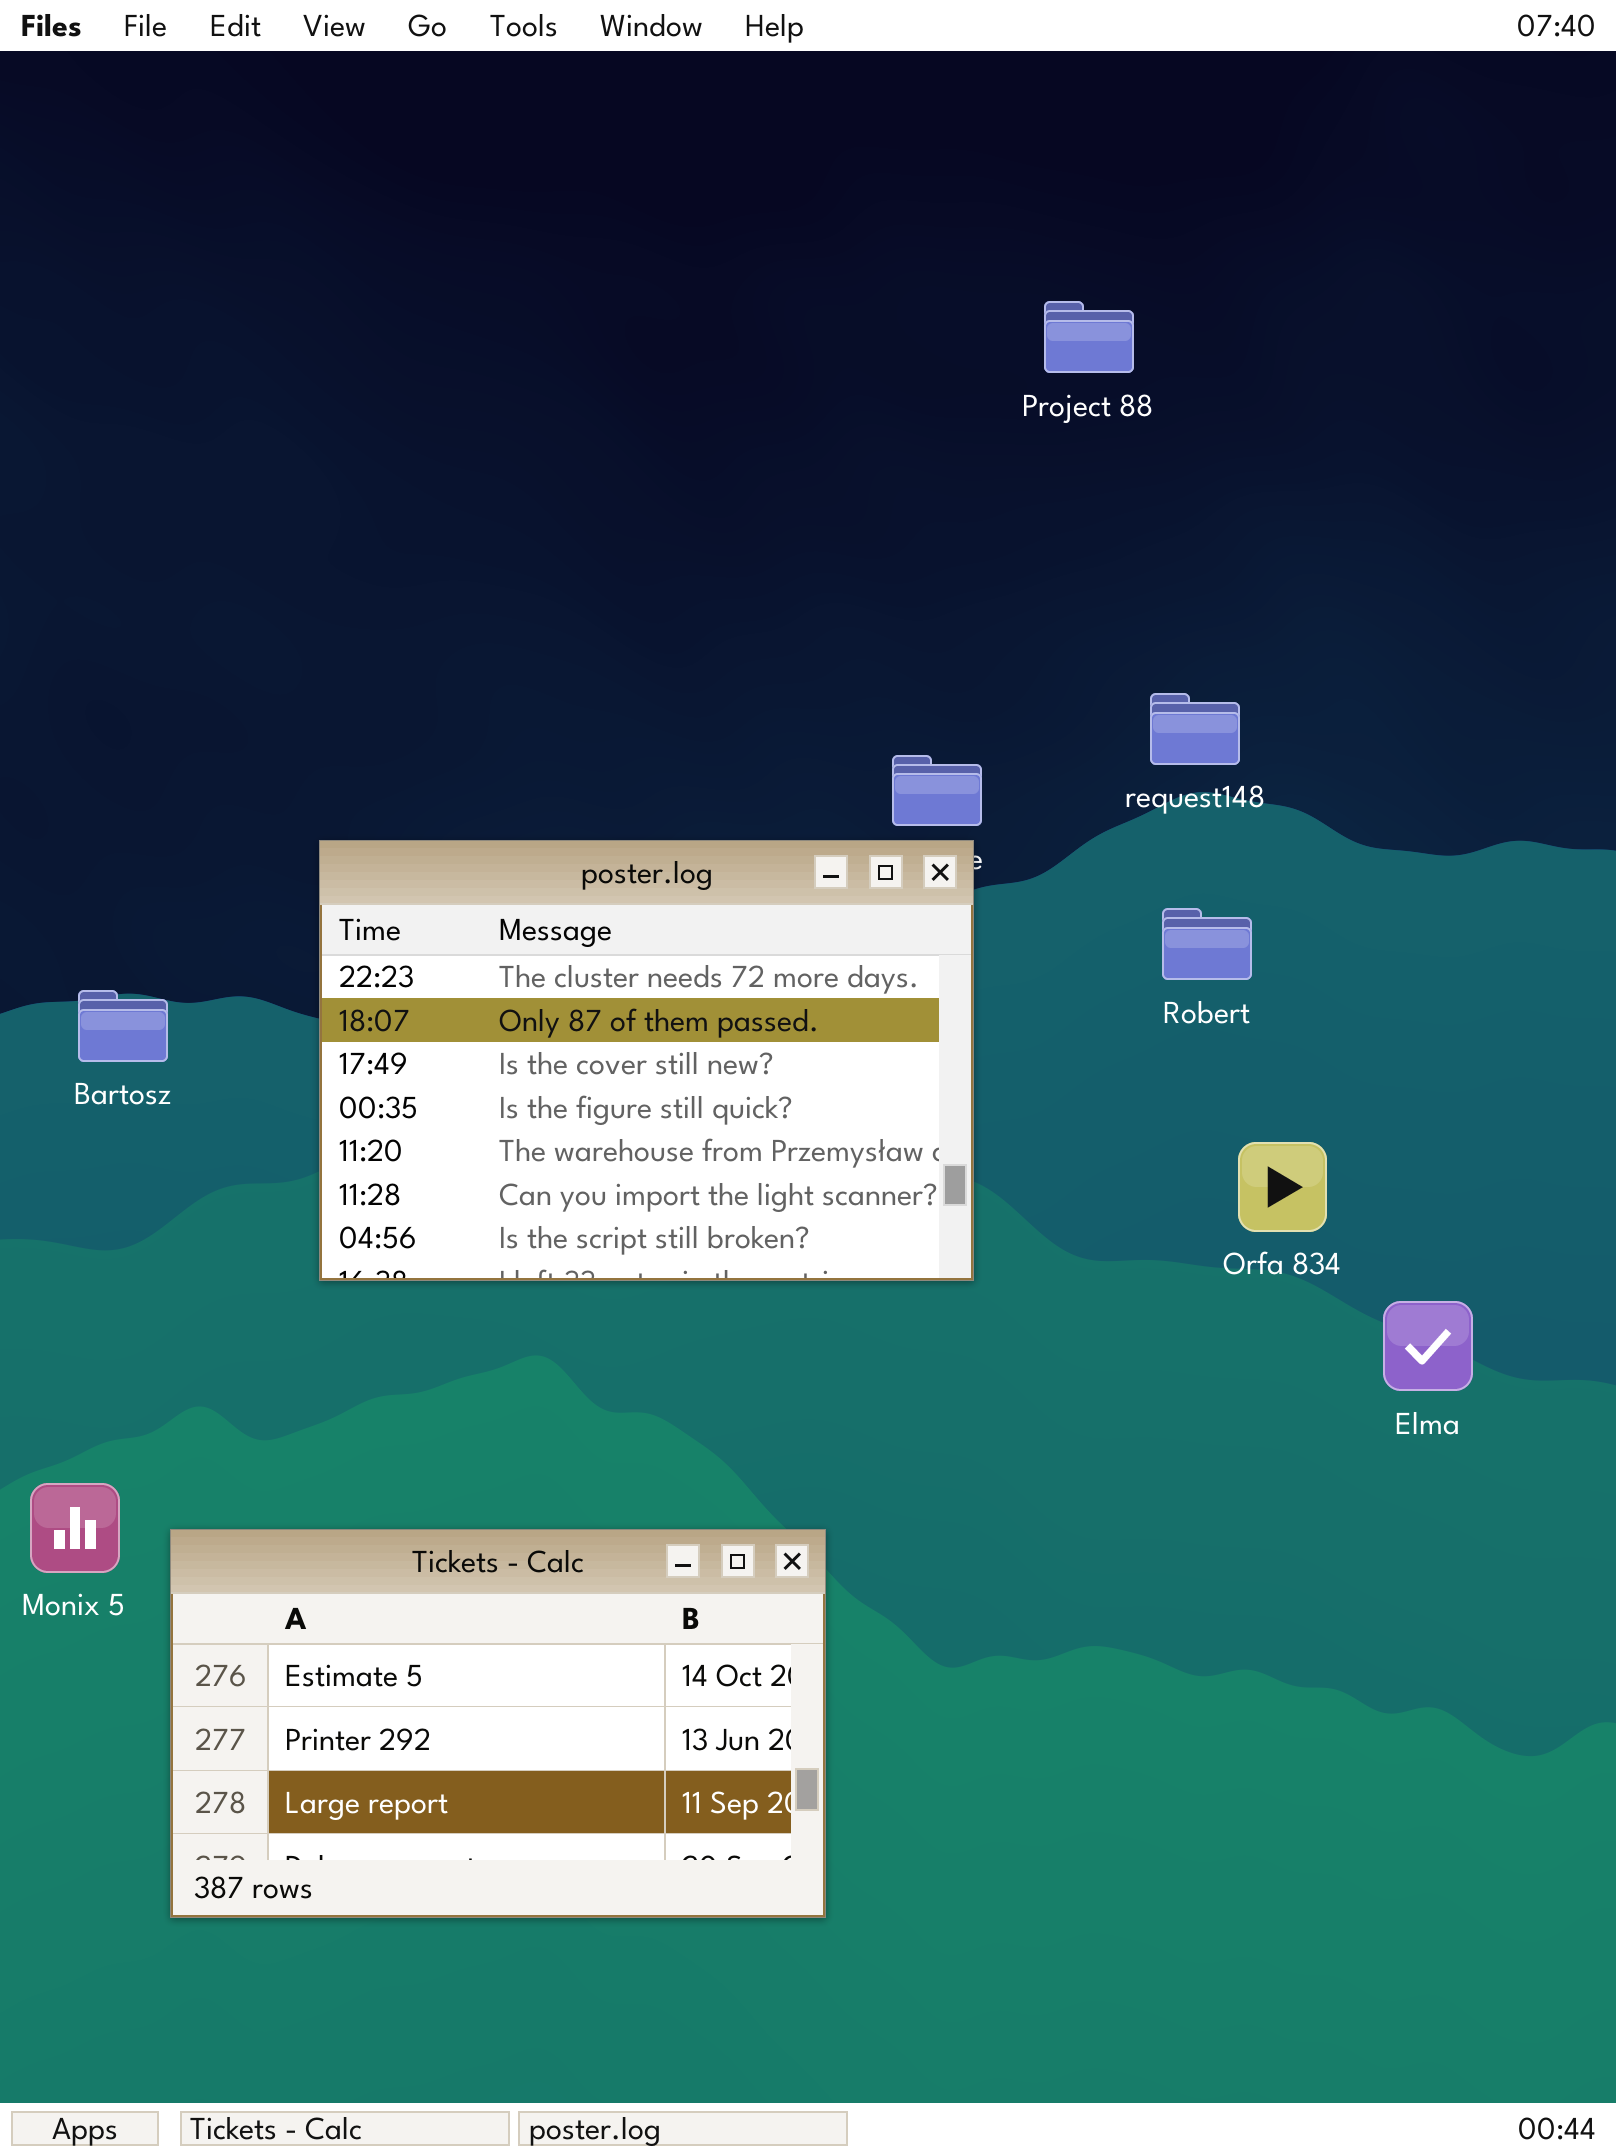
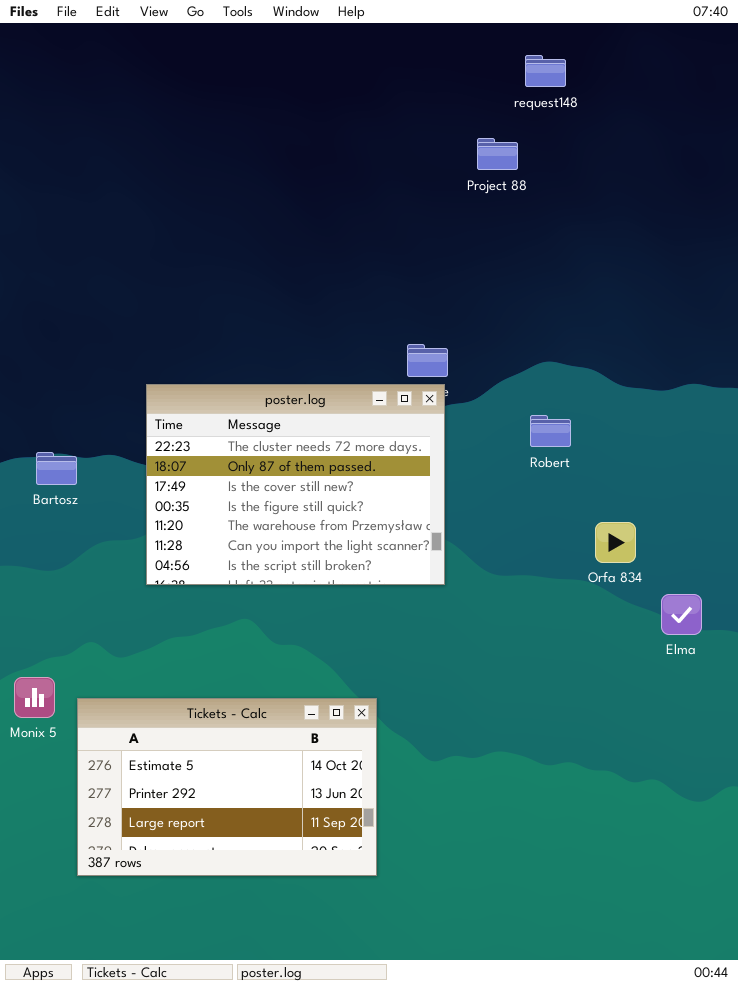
request148: [1150,693,1240,765] -> [525,55,566,87], moved
Orfa 834: [1238,1142,1327,1232] -> [595,522,636,563], moved
Elma: [1383,1301,1473,1391] -> [661,594,702,635], moved

